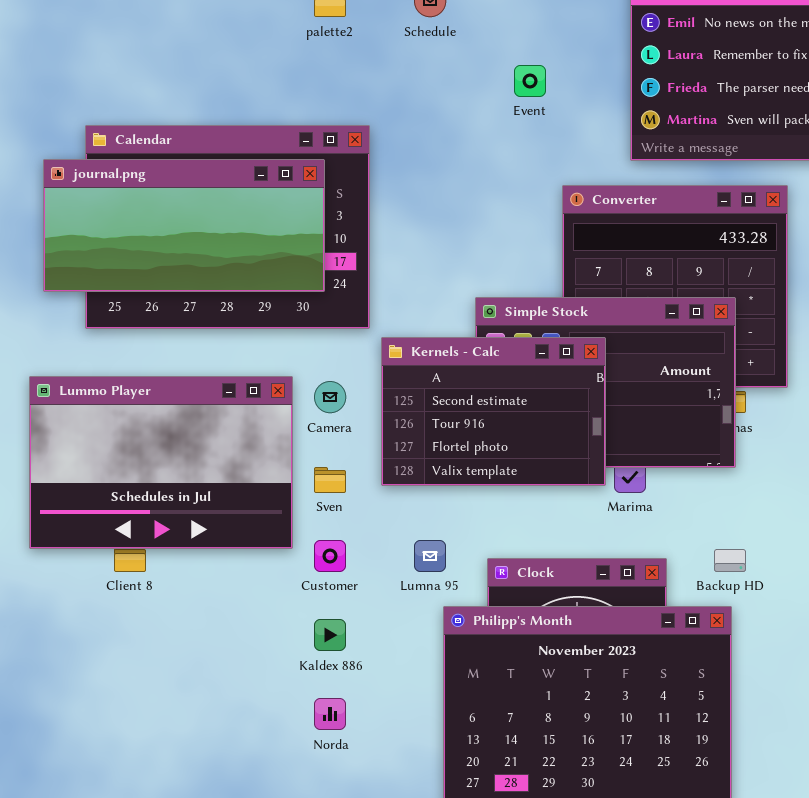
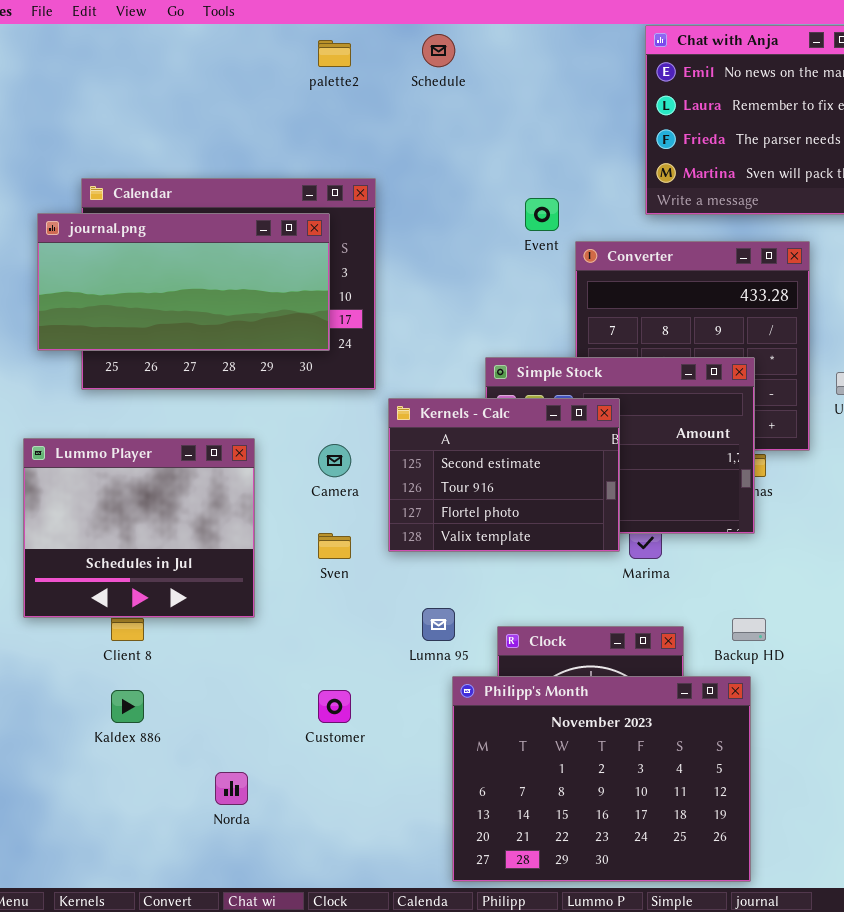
Event: [514,65,546,97] -> [525,198,559,231], moved
Lummo Player: [29,376,293,549] -> [23,438,255,618], resized
Customer: [314,540,346,572] -> [318,690,351,723], moved
Kaldex 886: [314,619,346,651] -> [111,690,144,723], moved
Norda: [314,698,346,730] -> [215,772,248,805], moved

